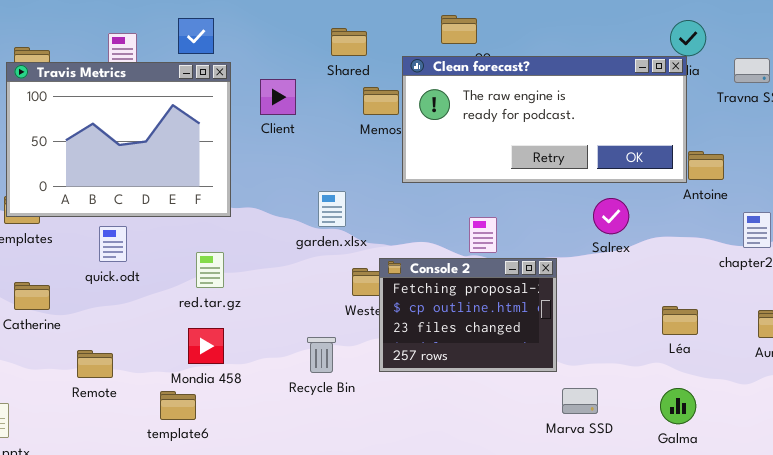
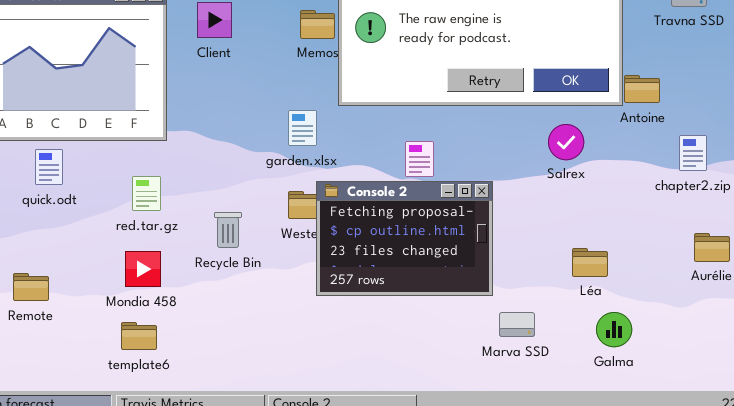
garden.xlsx: [318,191,346,227] -> [288,110,317,146], moved
Salrex: [593,198,629,234] -> [548,124,584,160], moved
Léa: [662,306,698,335] -> [572,248,608,277], moved
Recycle Bin: [307,337,336,373] -> [214,212,242,248], moved
template6: [160,391,196,420] -> [121,322,157,350], moved

